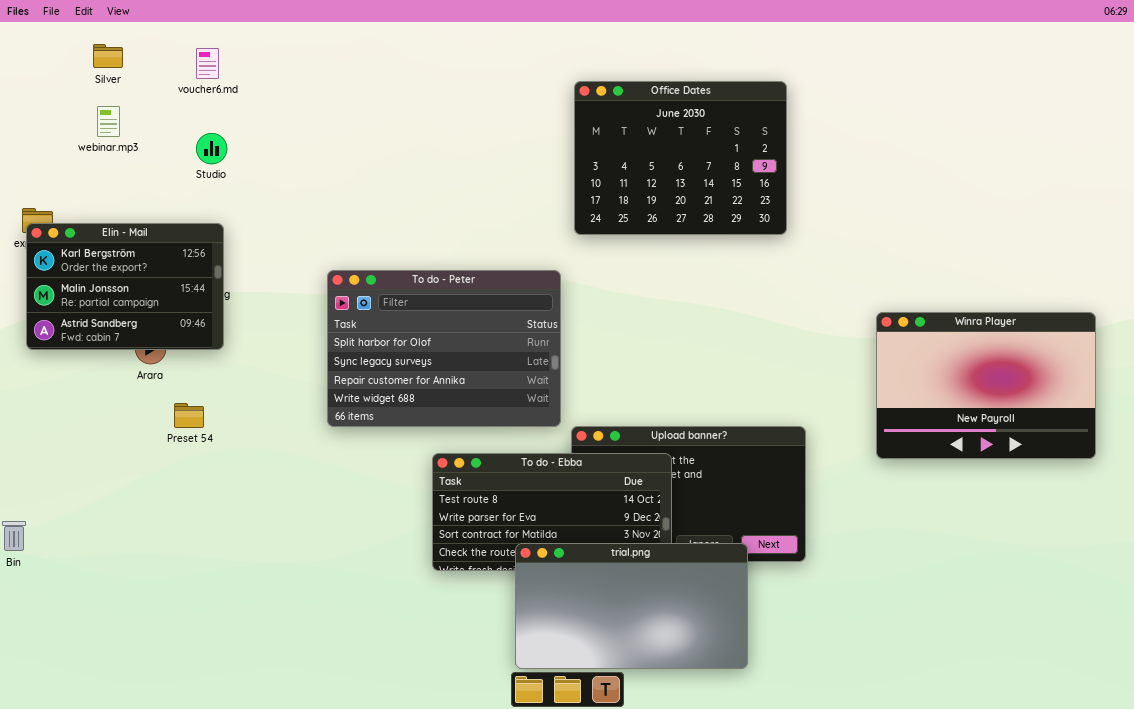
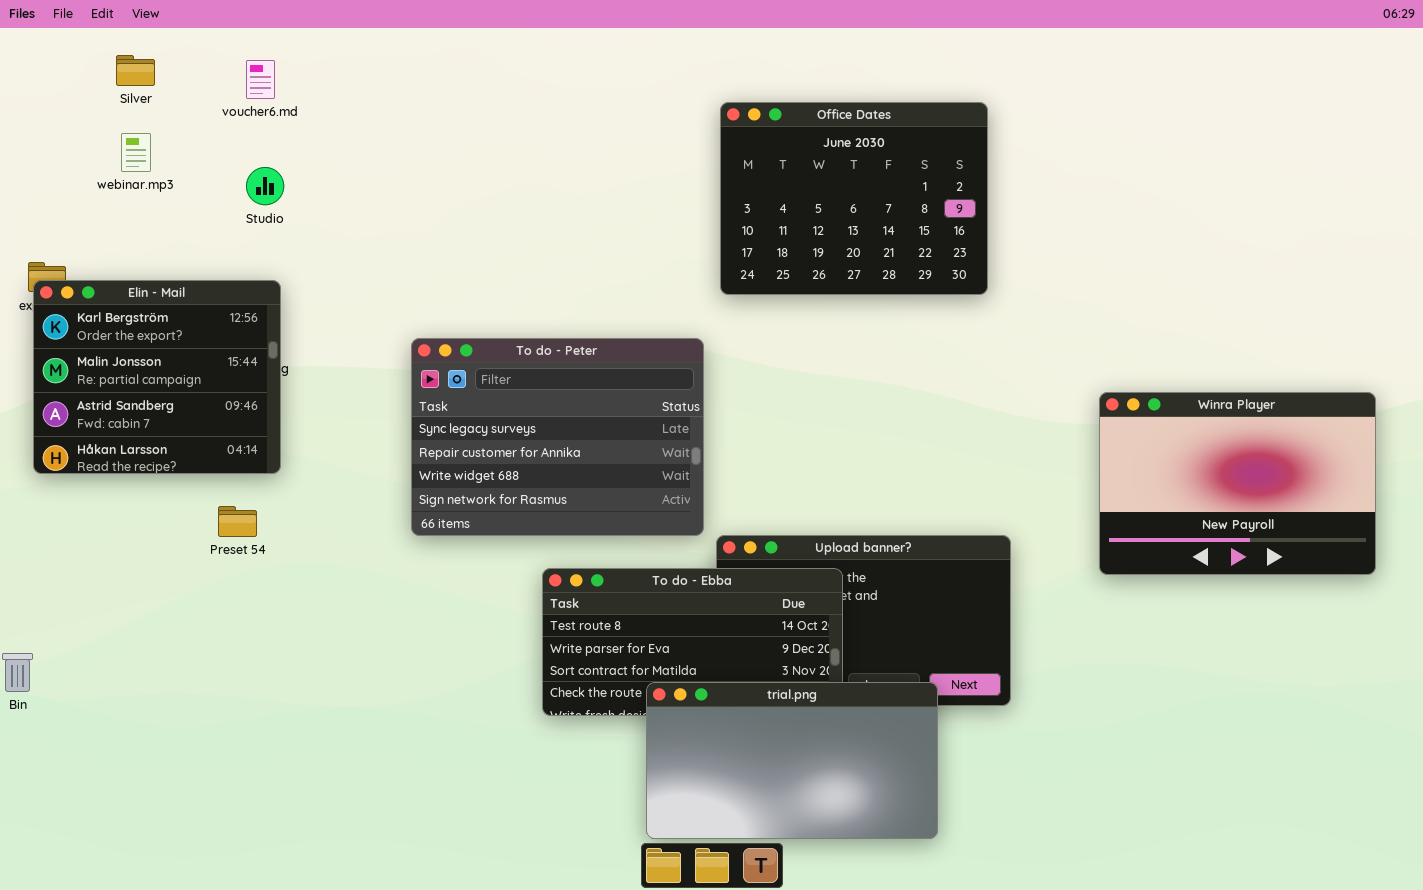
Elin - Mail: [26,223,224,350] -> [33,280,281,474], resized
To do - Peter: [327,270,561,427] -> [411,338,704,536], scrolled down 1 row

